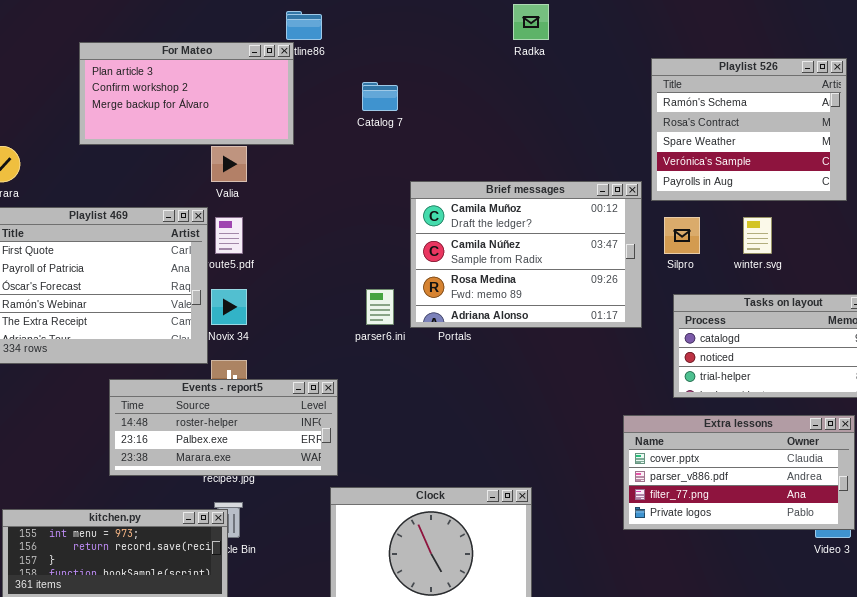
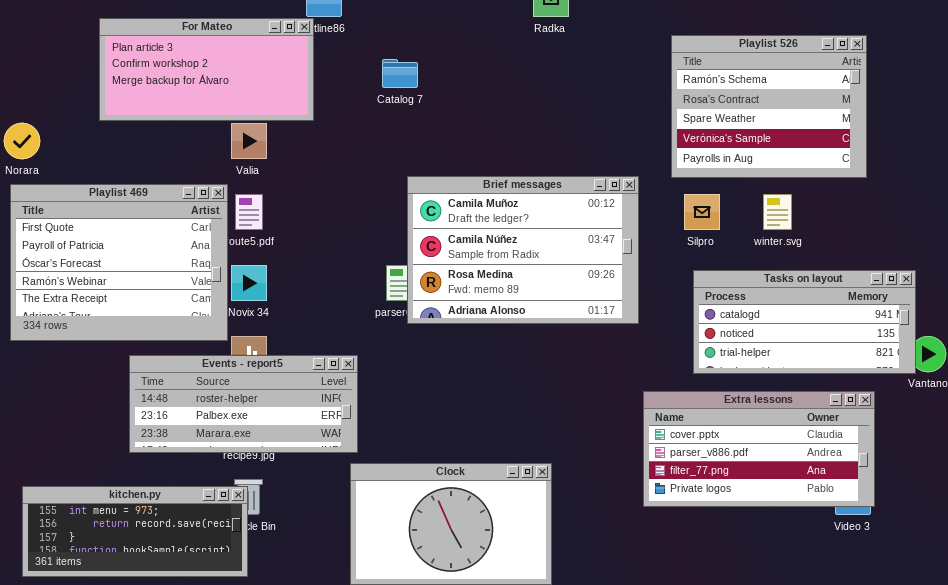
Brief messages: [410,181,642,328] -> [407,176,639,324], moved

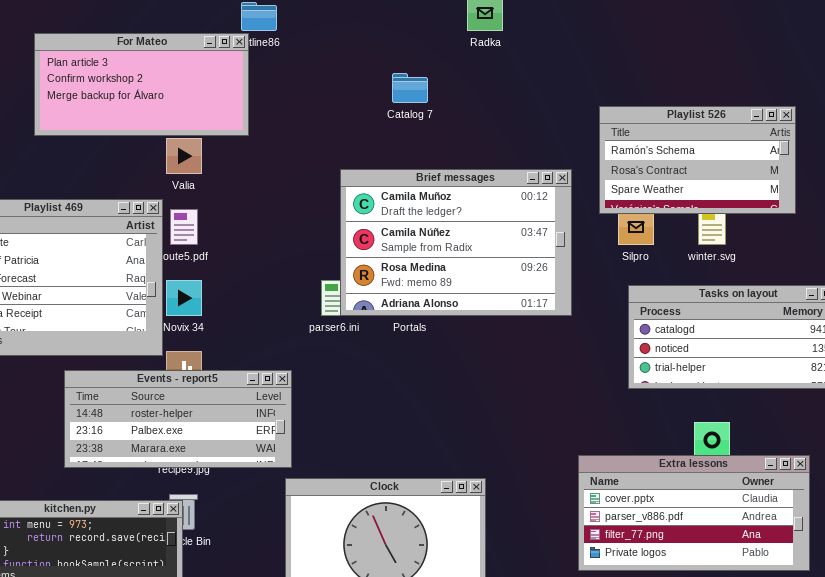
Playlist 526: [671,35,867,178] -> [599,106,796,214], moved, resized
Catalog 7: [382,59,418,88] -> [392,73,428,103], moved
Brief messages: [407,176,639,324] -> [340,169,572,316], moved
Extra lessons: [643,391,875,507] -> [578,455,810,571], moved

